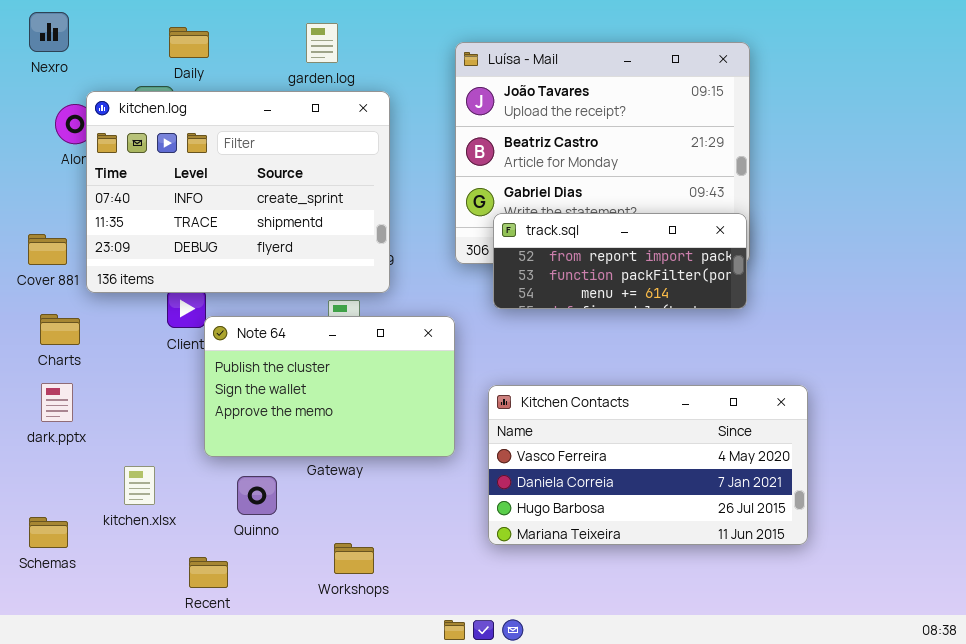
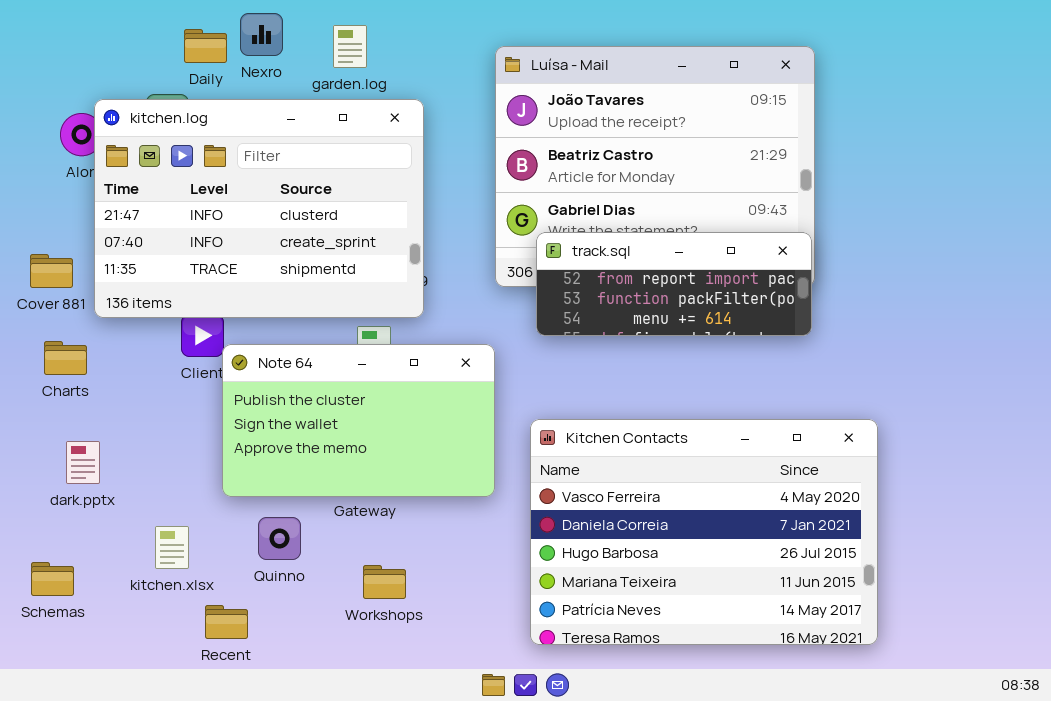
Nexro: [29,12,69,52] -> [240,13,283,56], moved
kitchen.log: [86,91,390,293] -> [94,99,424,318], scrolled up 1 row
dark.pptx: [41,383,73,422] -> [66,441,100,484], moved
Kitchen Contacts: [488,385,808,545] -> [530,419,878,645], resized
kitchen.xlsx: [124,466,155,505] -> [155,526,189,569], moved
Workshops: [334,543,374,574] -> [363,565,406,599], moved

